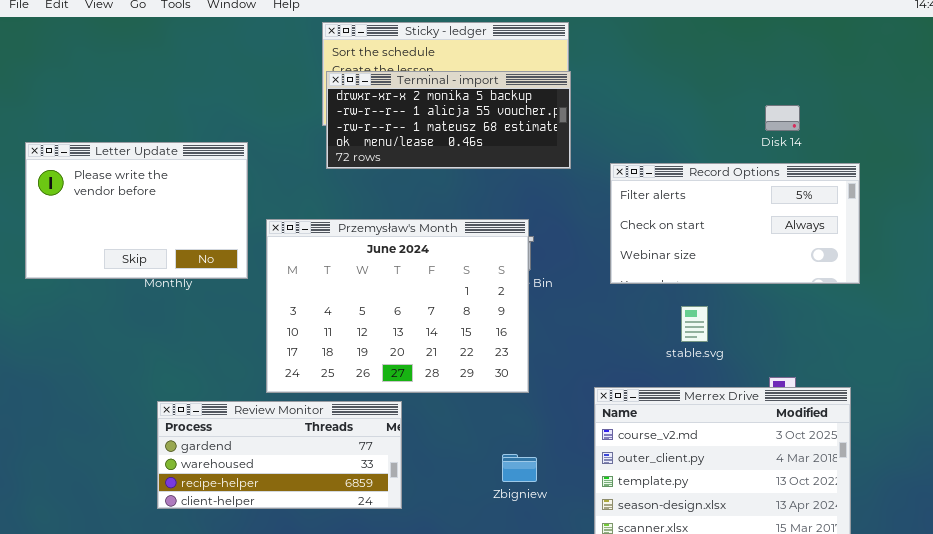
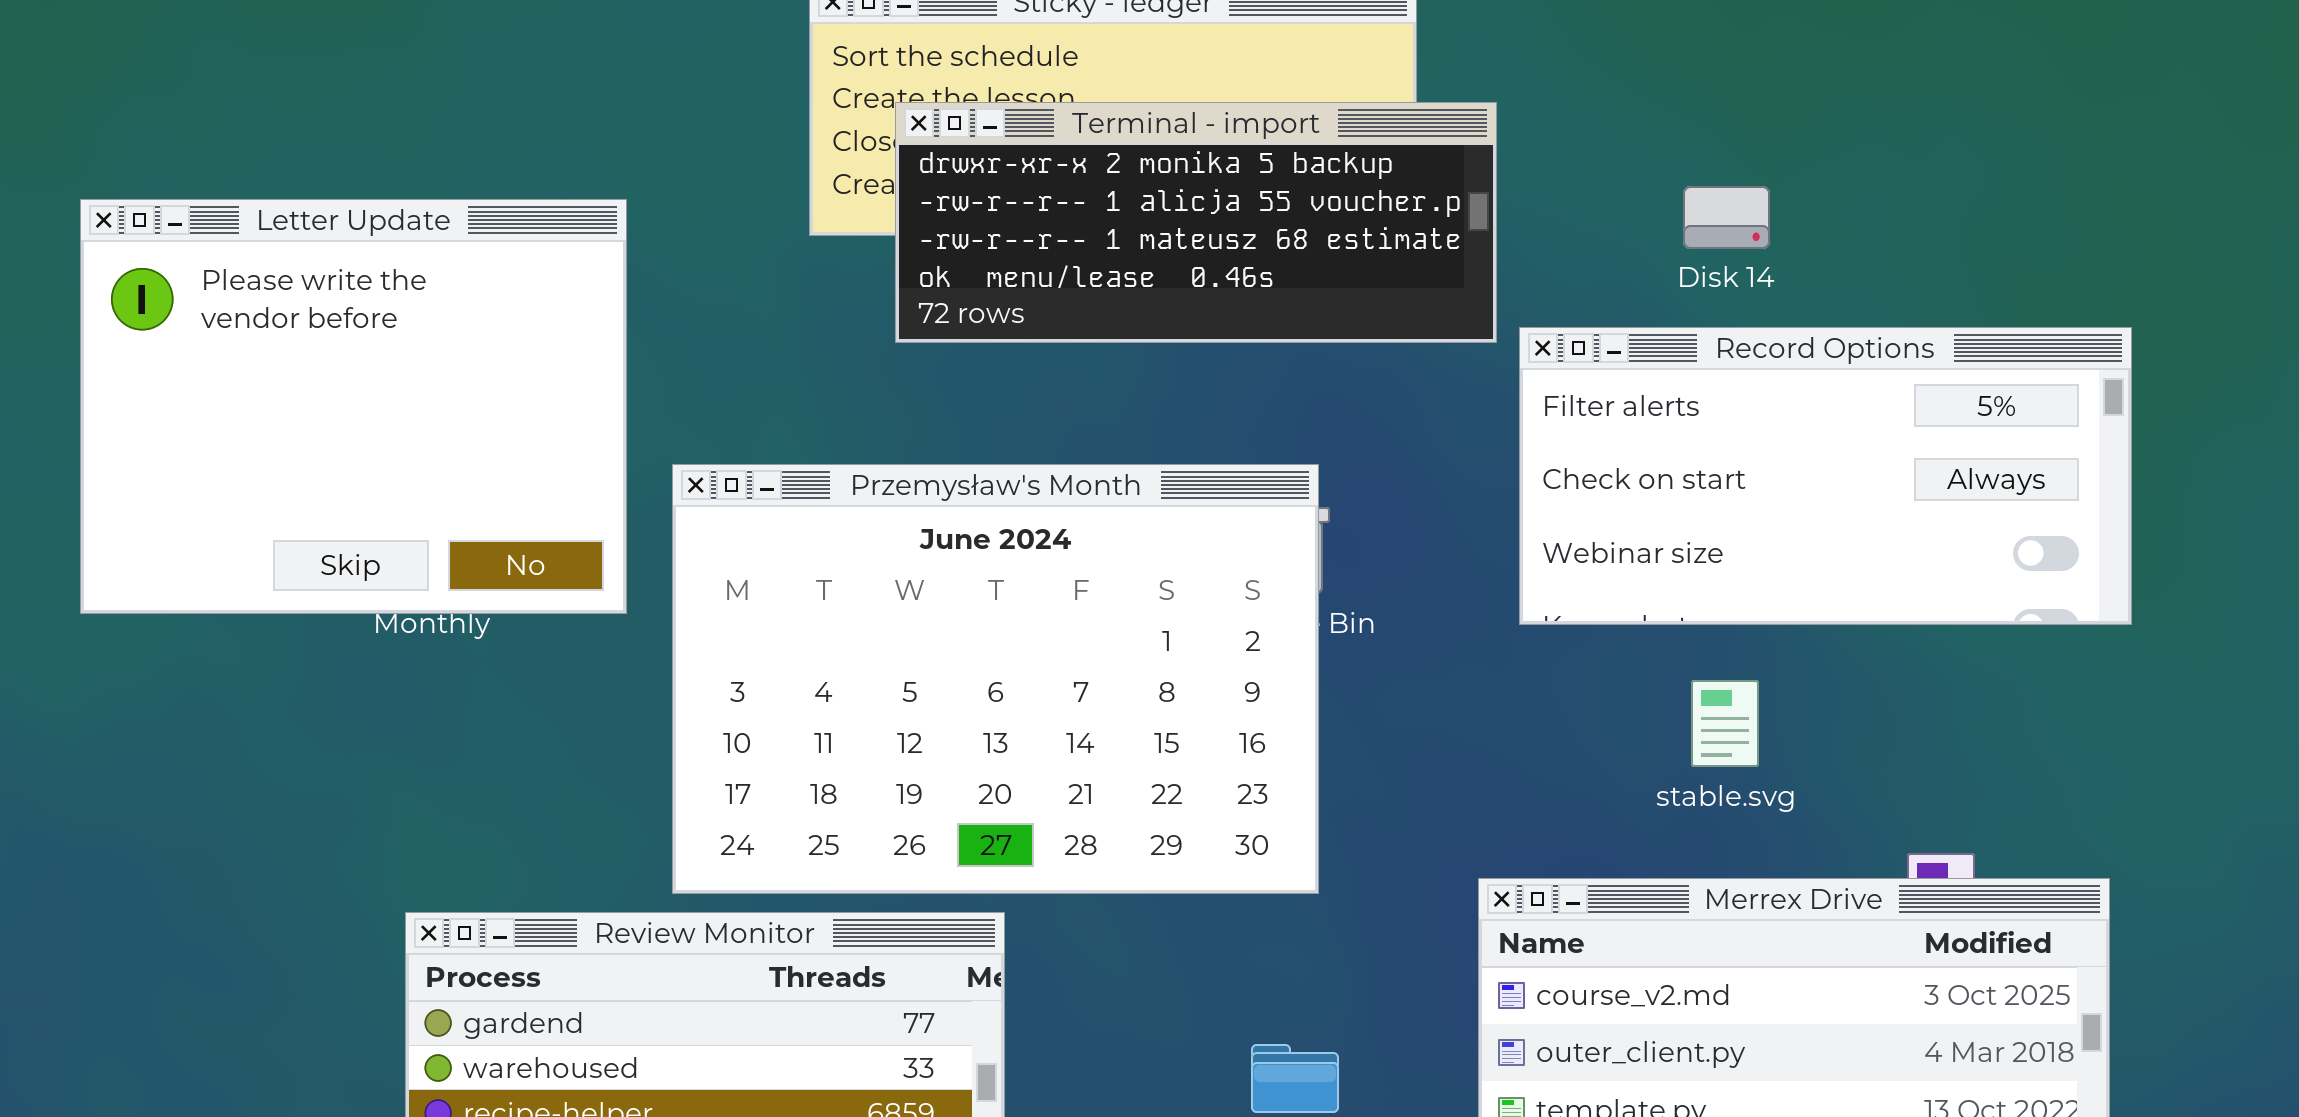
Terminal - import: [326,71,571,169] -> [895,102,1497,343], moved
Disk 14: [765,105,800,131] -> [1683,186,1770,249], moved
Letter Update: [25,142,248,279] -> [80,199,627,614], resized

